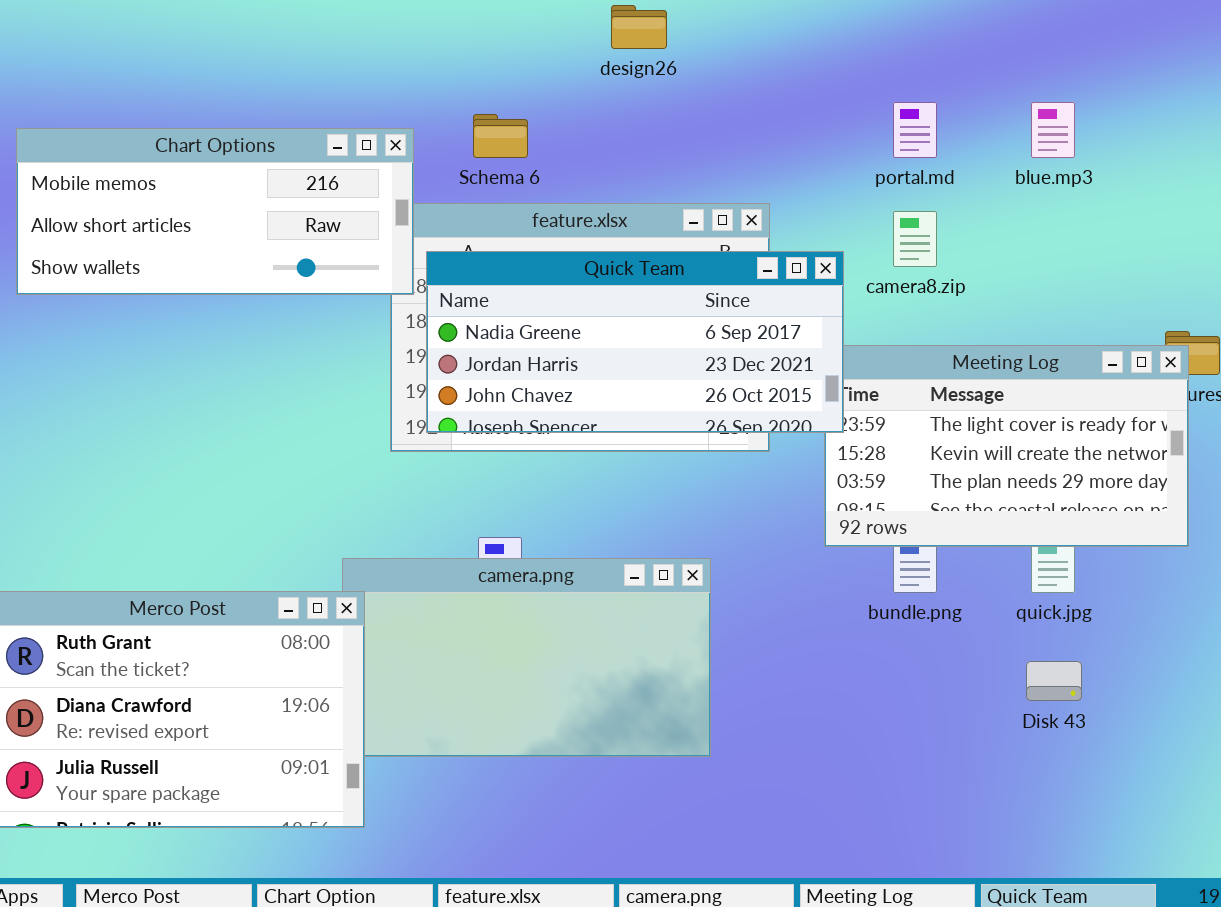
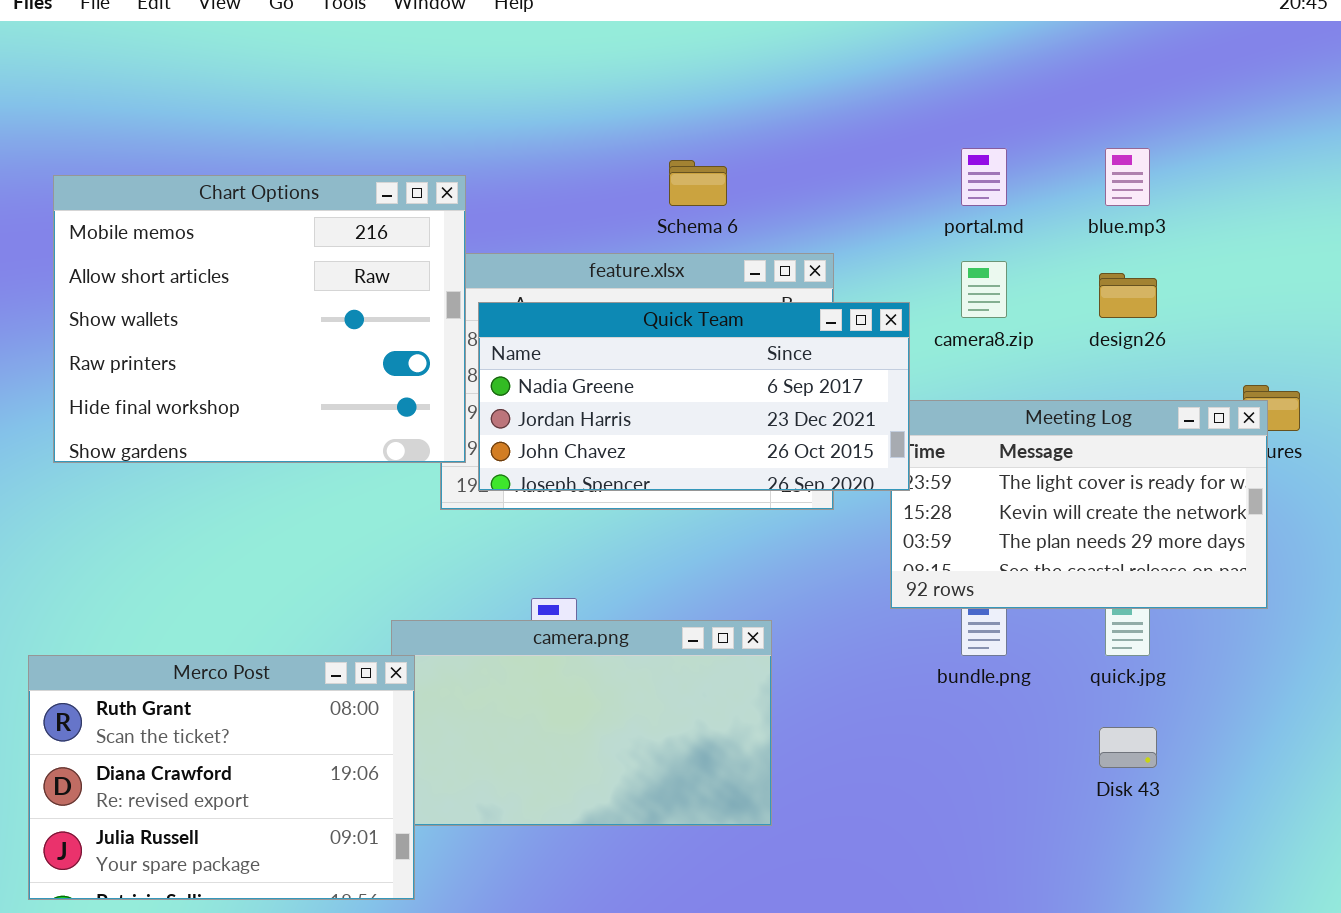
design26: [611,5,667,49] -> [1099,273,1157,318], moved
Schema 6: [473,114,528,158] -> [669,160,727,206], moved
Chart Options: [16,128,414,295] -> [53,175,466,463], resized

